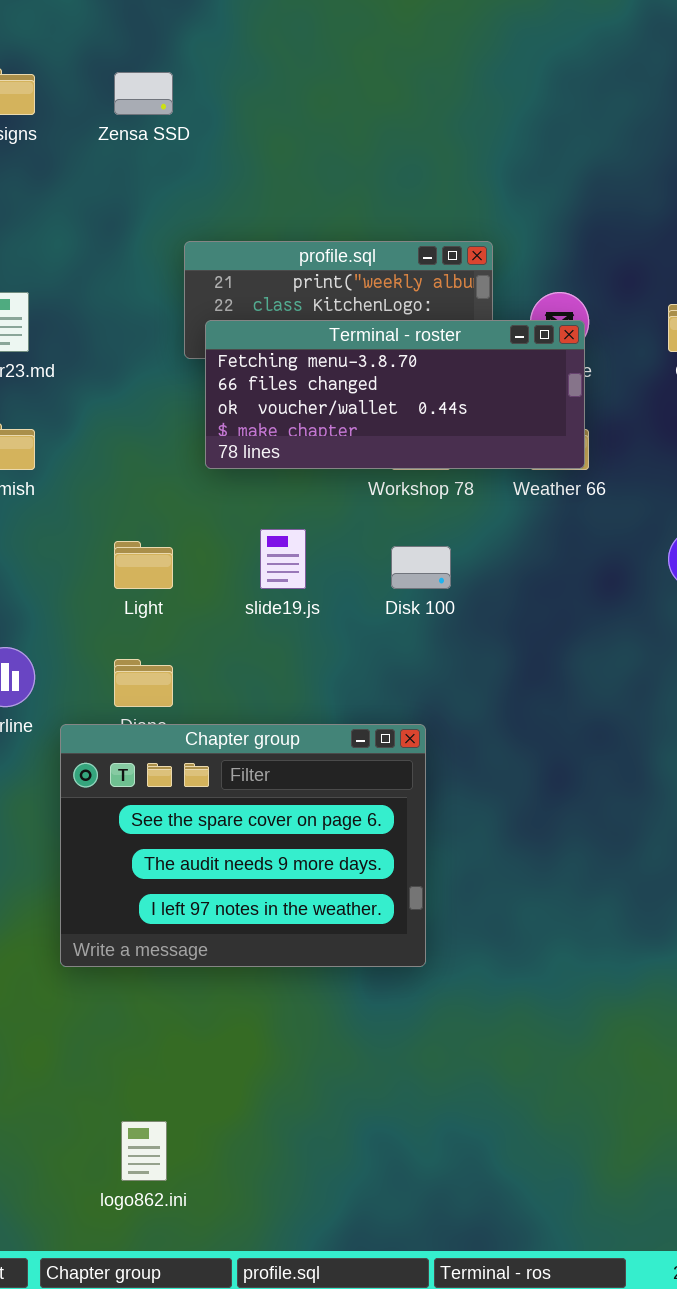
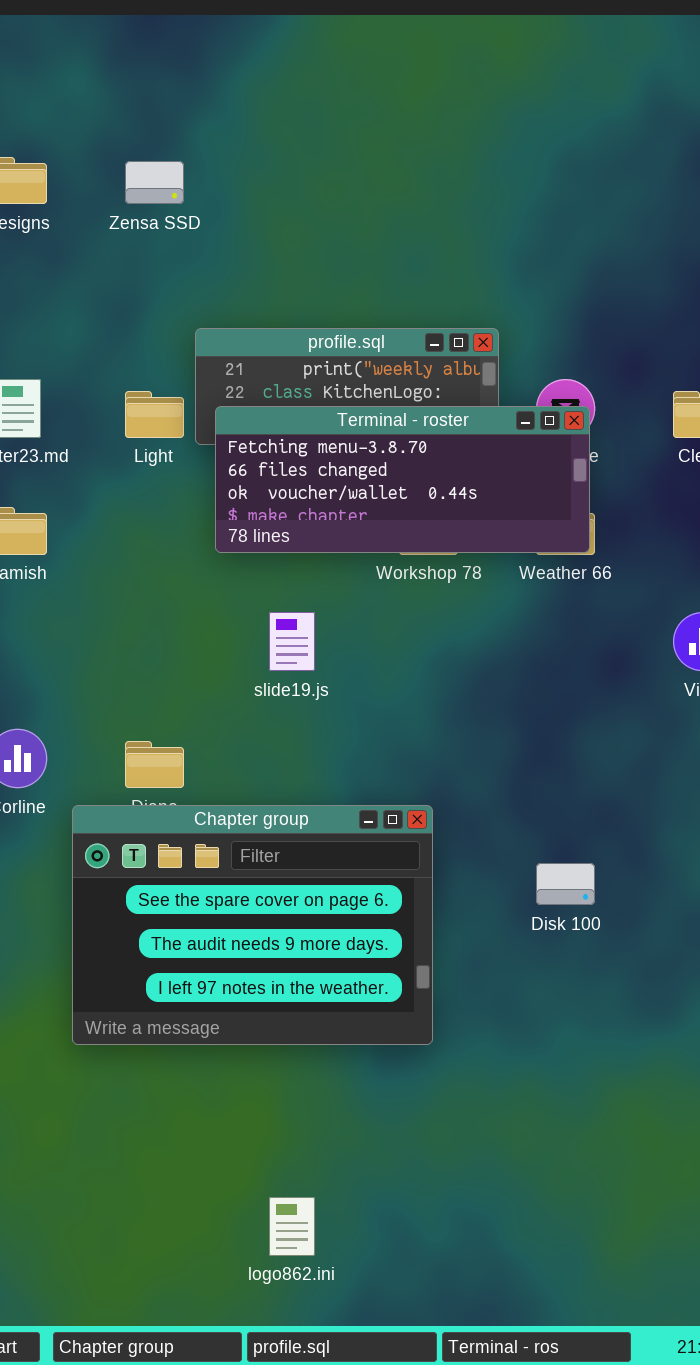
Light: [114,541,173,589] -> [125,391,184,438], moved
Disk 100: [391,546,451,589] -> [536,863,595,905], moved
logo862.ini: [121,1121,167,1181] -> [269,1197,315,1256], moved

